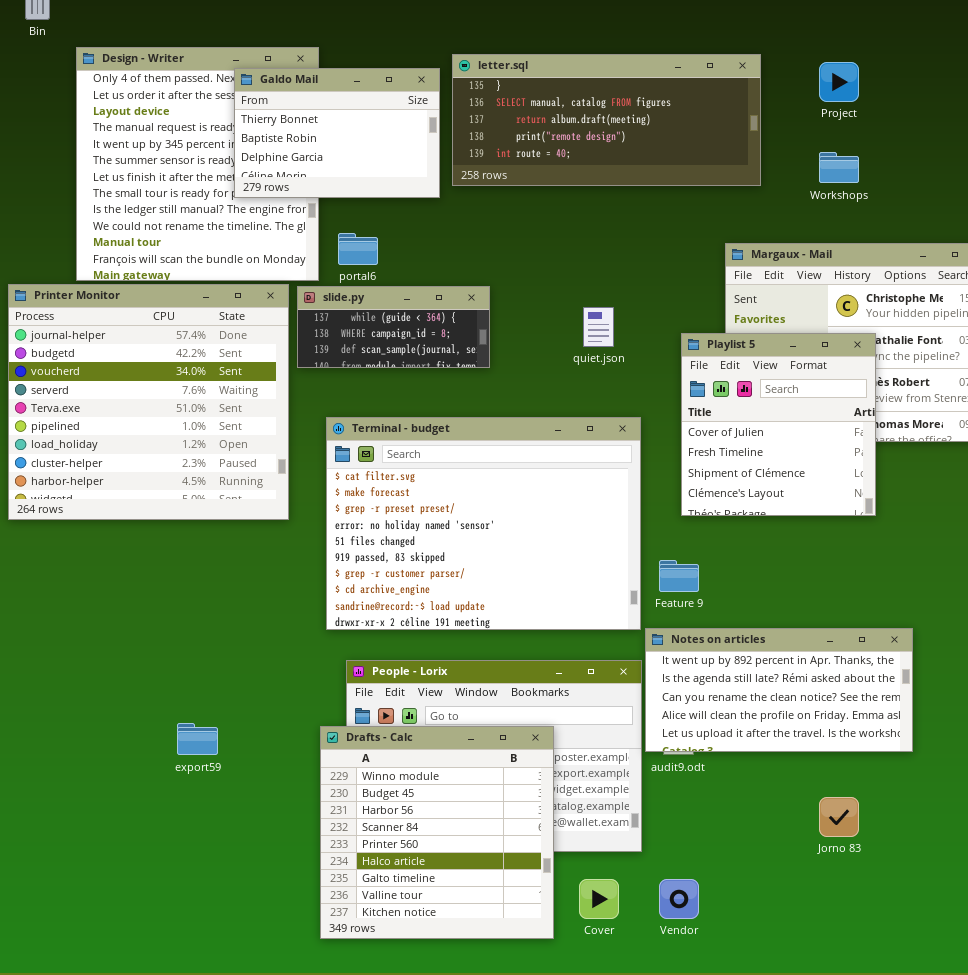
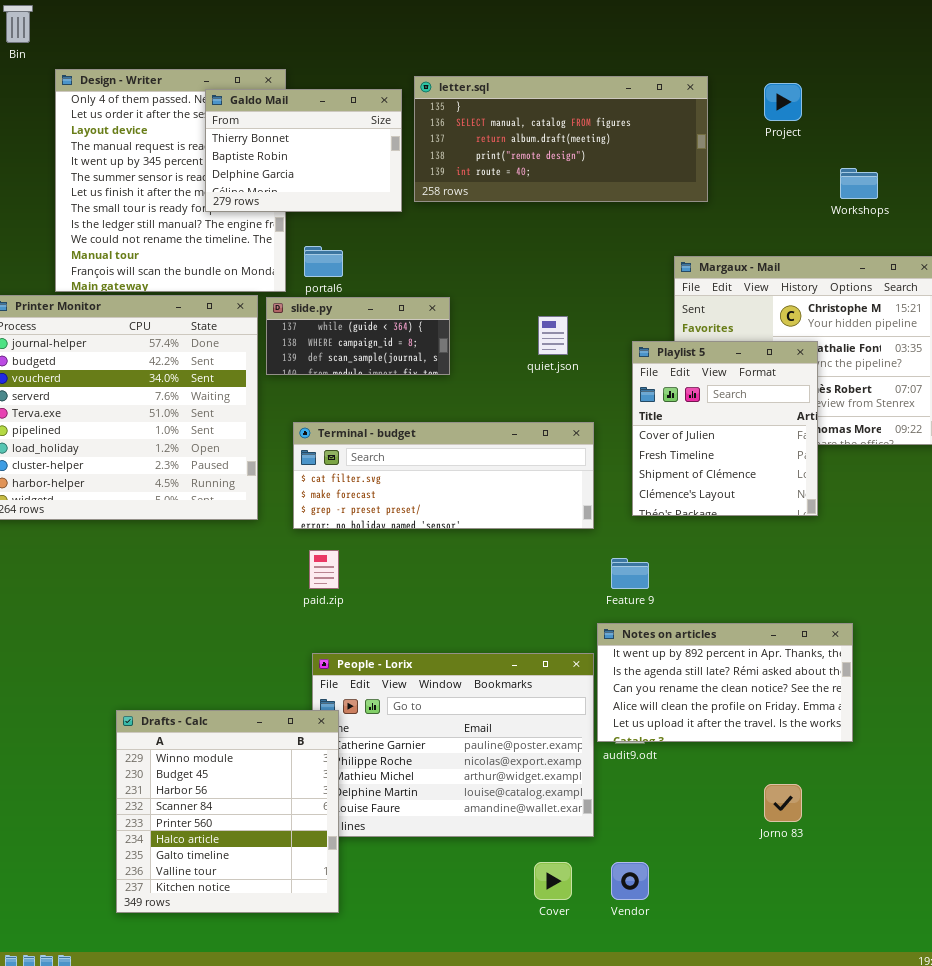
Workshops: [819,152,859,183] -> [840,168,878,199], moved
Terminal - budget: [326,417,641,630] -> [293,422,594,529], resized
Drafts - Calc: [320,726,554,939] -> [116,710,339,913], moved

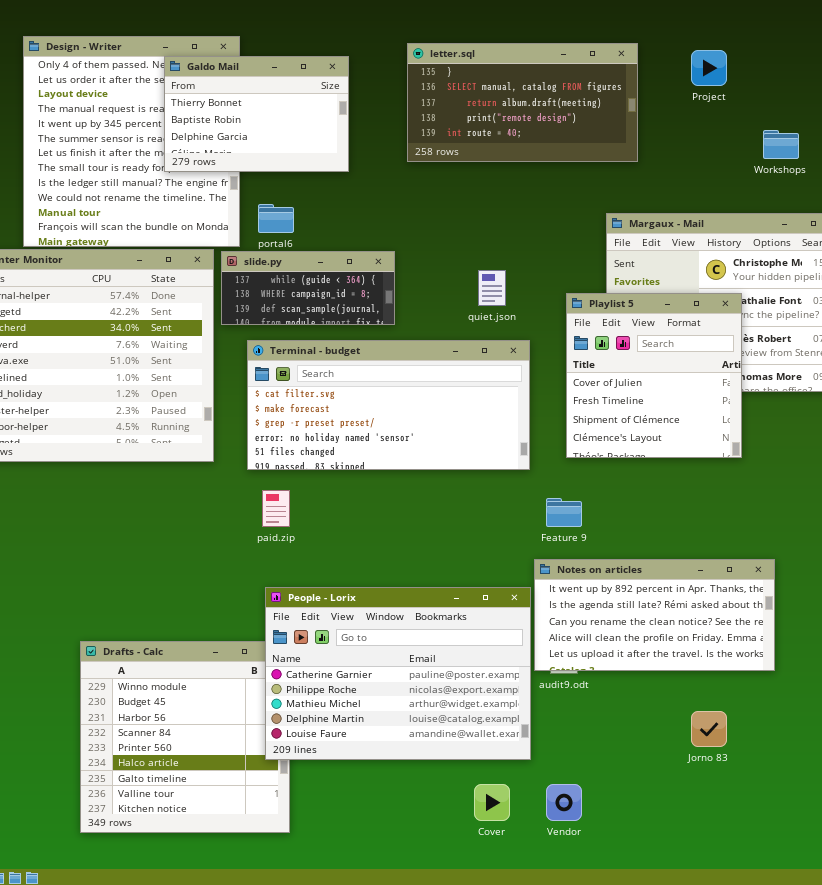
letter.sql: [414,76,708,202] -> [407,43,638,162], resized
Terminal - budget: [293,422,594,529] -> [247,340,530,470], resized
People - Lorix: [312,653,594,837] -> [265,587,531,760], raised

